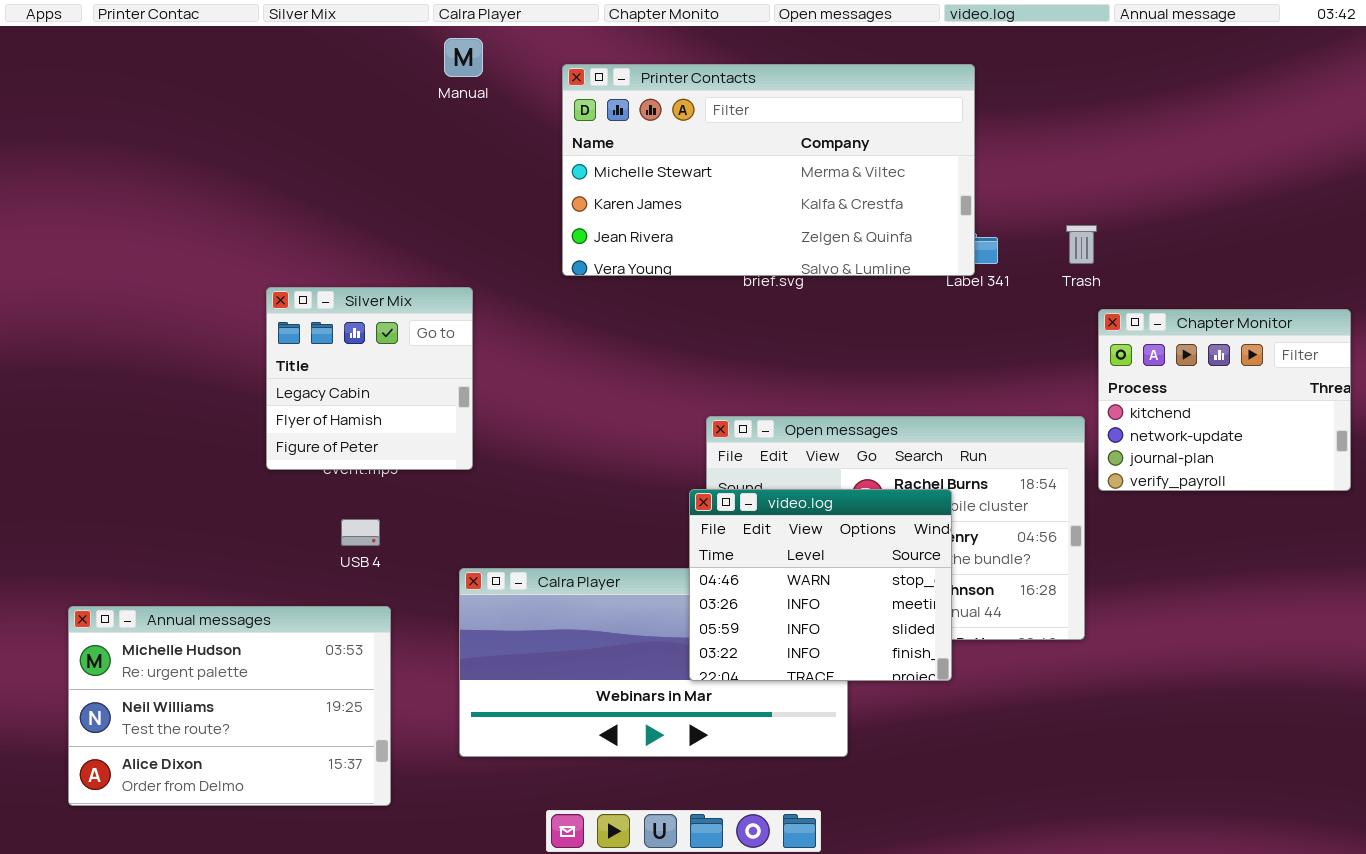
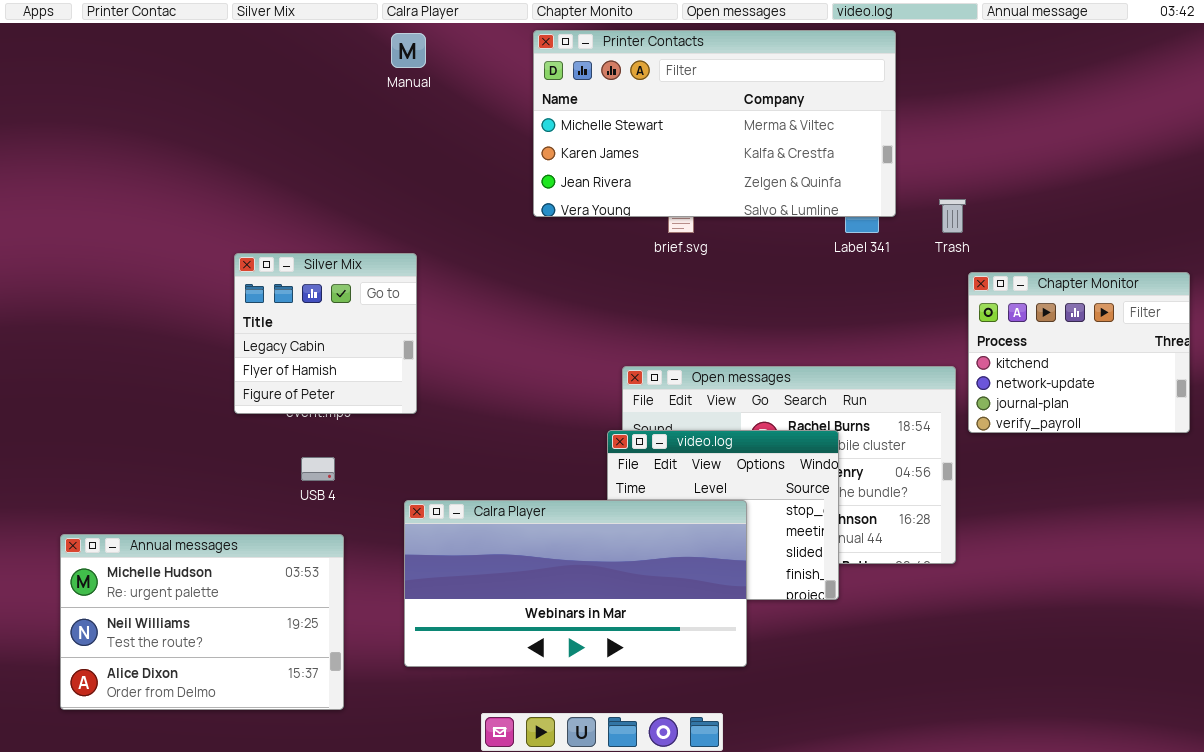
Printer Contacts: [562,64,975,276] -> [533,30,896,217], moved
Calra Player: [459,568,848,757] -> [404,500,747,667], raised

